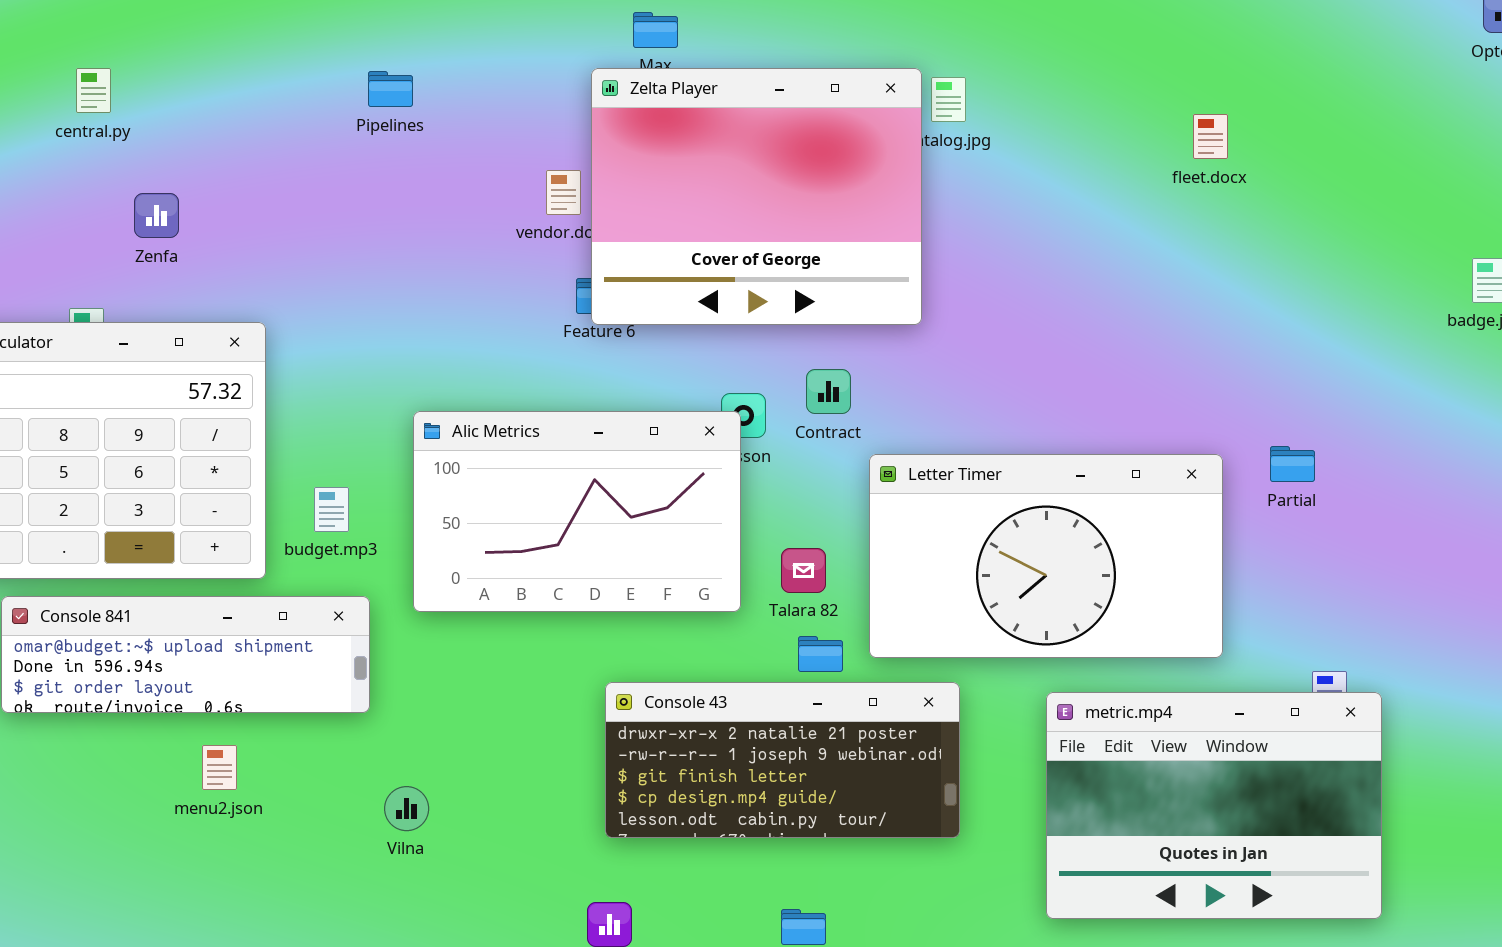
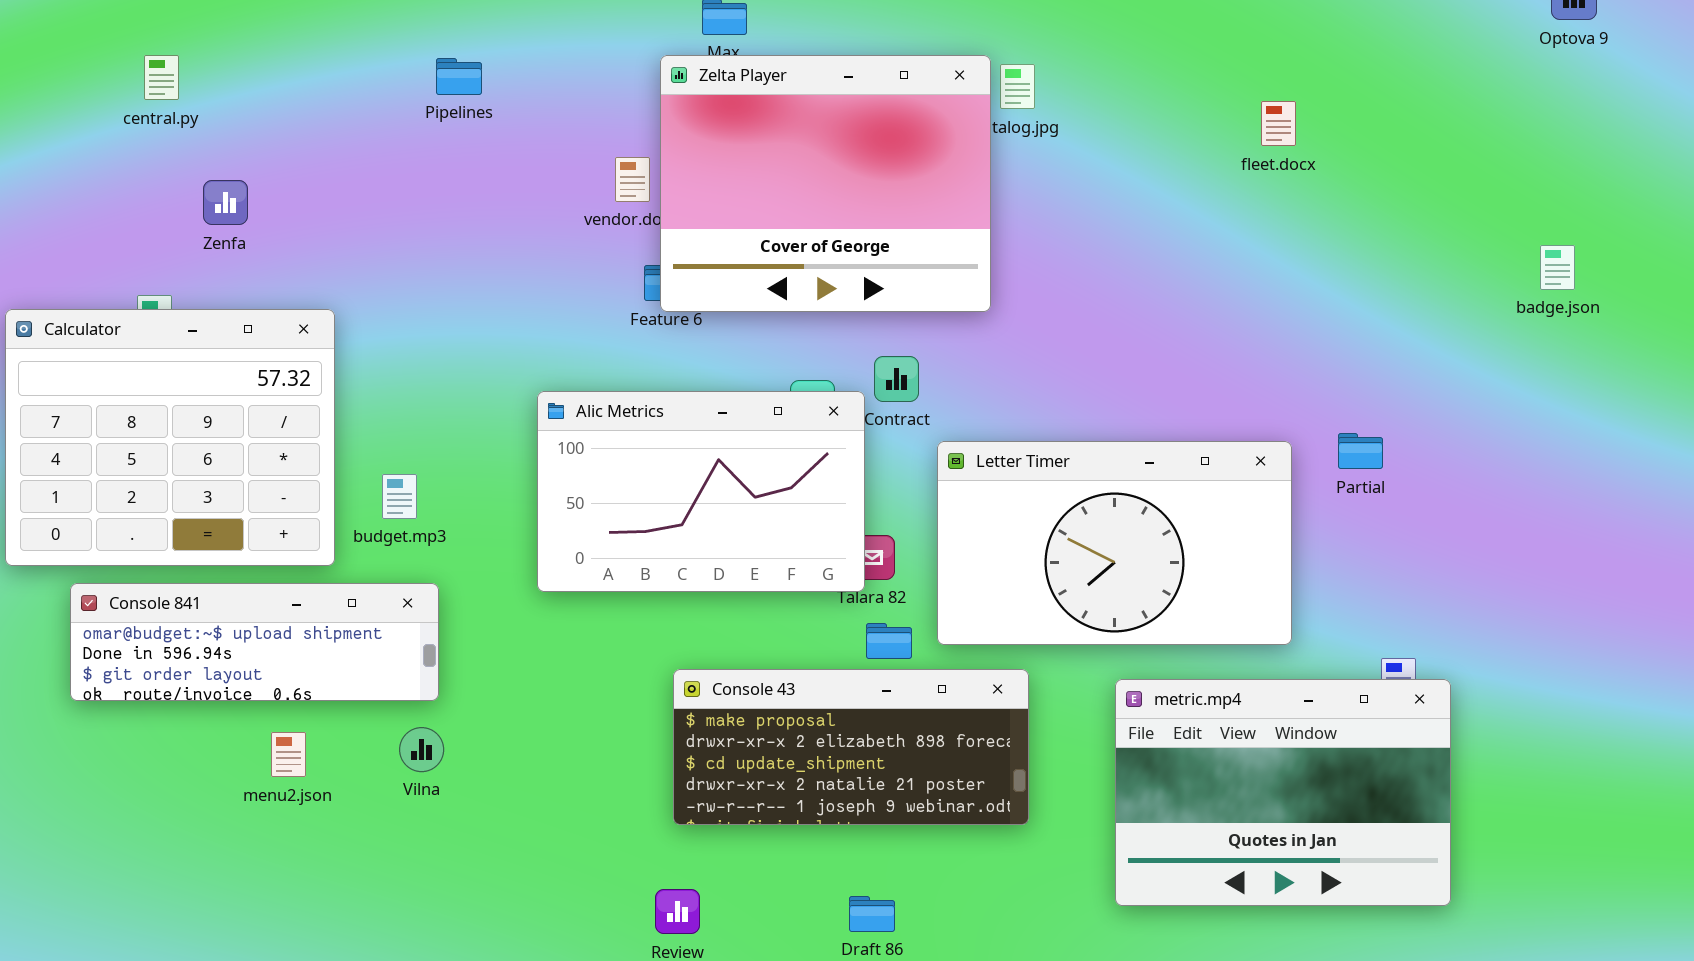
Alic Metrics: [413,411,741,612] -> [537,391,865,592], moved
Console 43: [605,682,960,838] -> [673,669,1029,825], scrolled up 3 rows
Vilna: [384,786,429,831] -> [399,727,444,772], moved

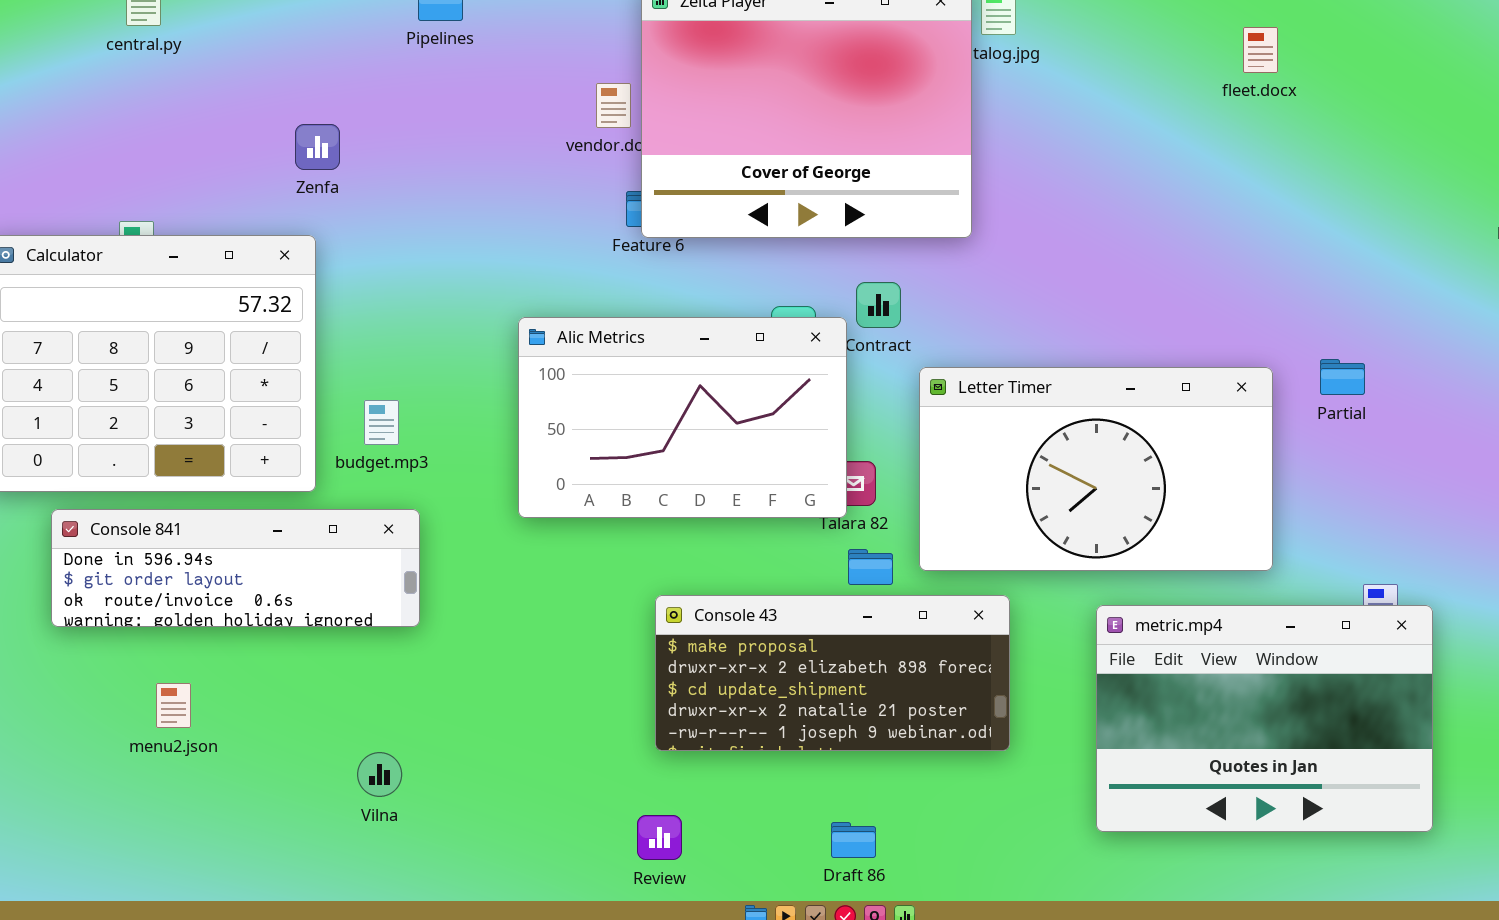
Zenfa: [203,180,248,225] -> [295,124,340,170], moved
Console 841: [70,583,439,701] -> [51,509,420,627], scrolled down 1 row
Vilna: [399,727,444,772] -> [357,752,402,797], moved
menu2.json: [271,732,306,777] -> [156,683,191,728], moved

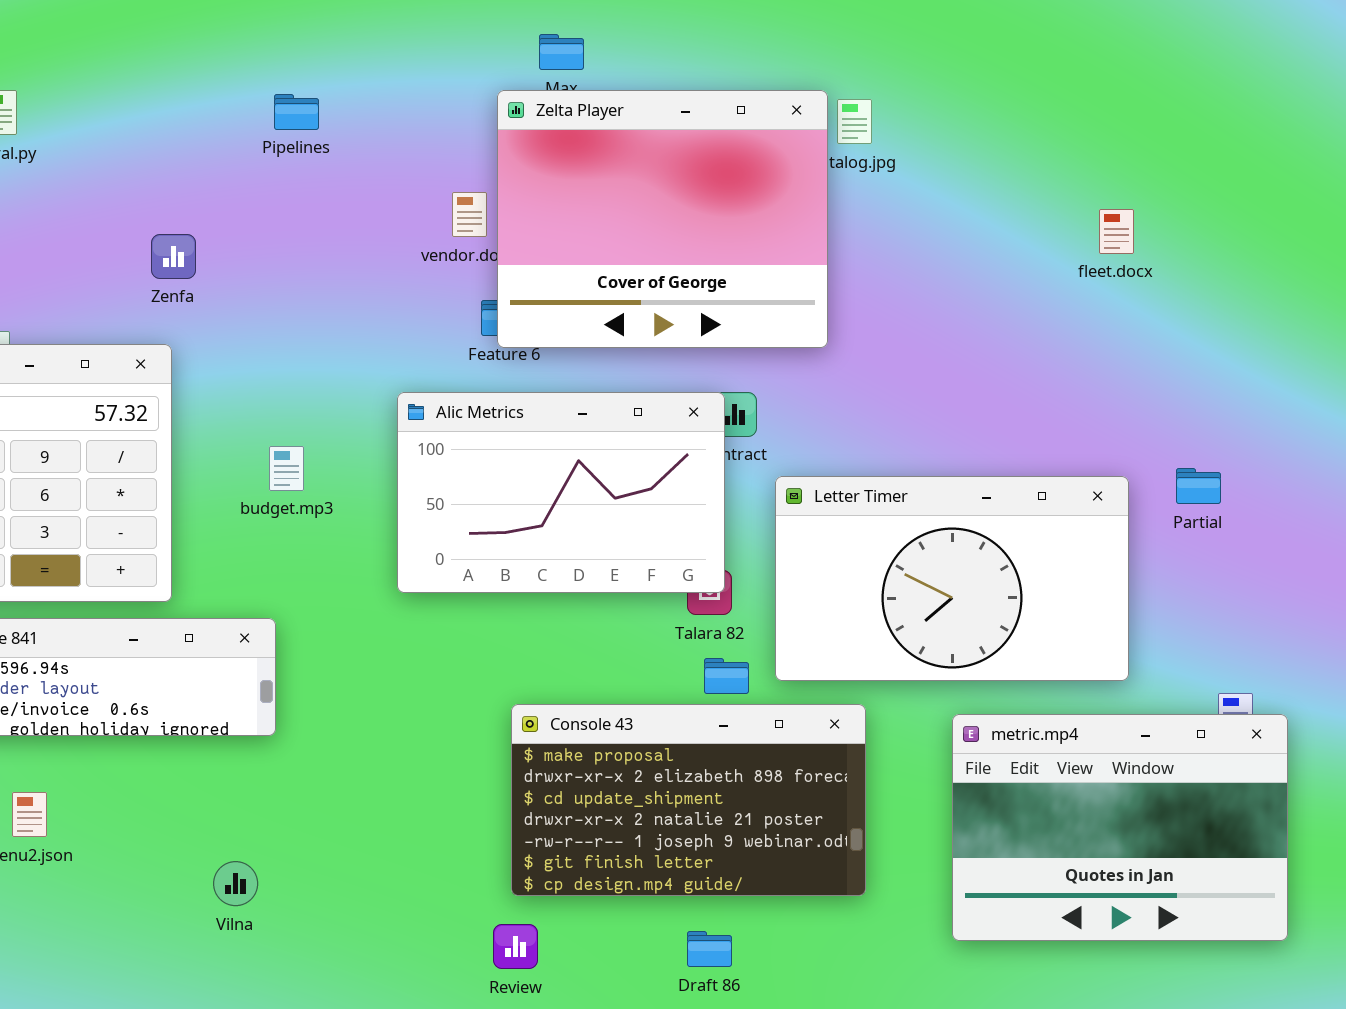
fleet.docx: [1243,27,1278,73] -> [1099,209,1134,254], moved
Alic Metrics: [518,317,847,518] -> [397,392,725,593], moved
budget.mp3: [364,400,399,445] -> [269,446,304,491], moved
Console 43: [655,595,1010,751] -> [511,704,866,896], resized

